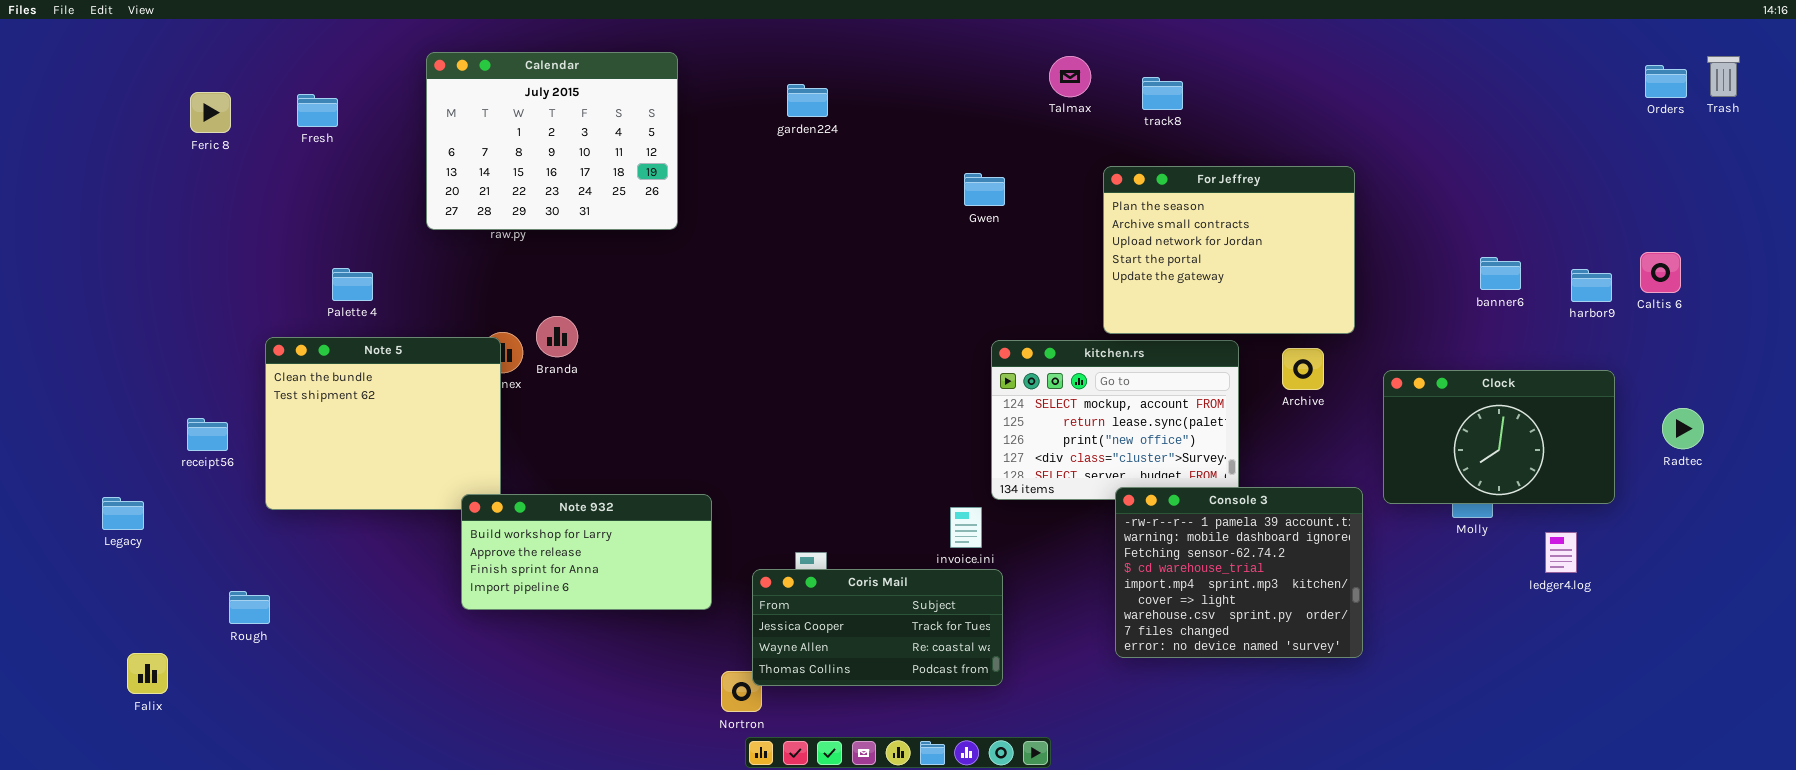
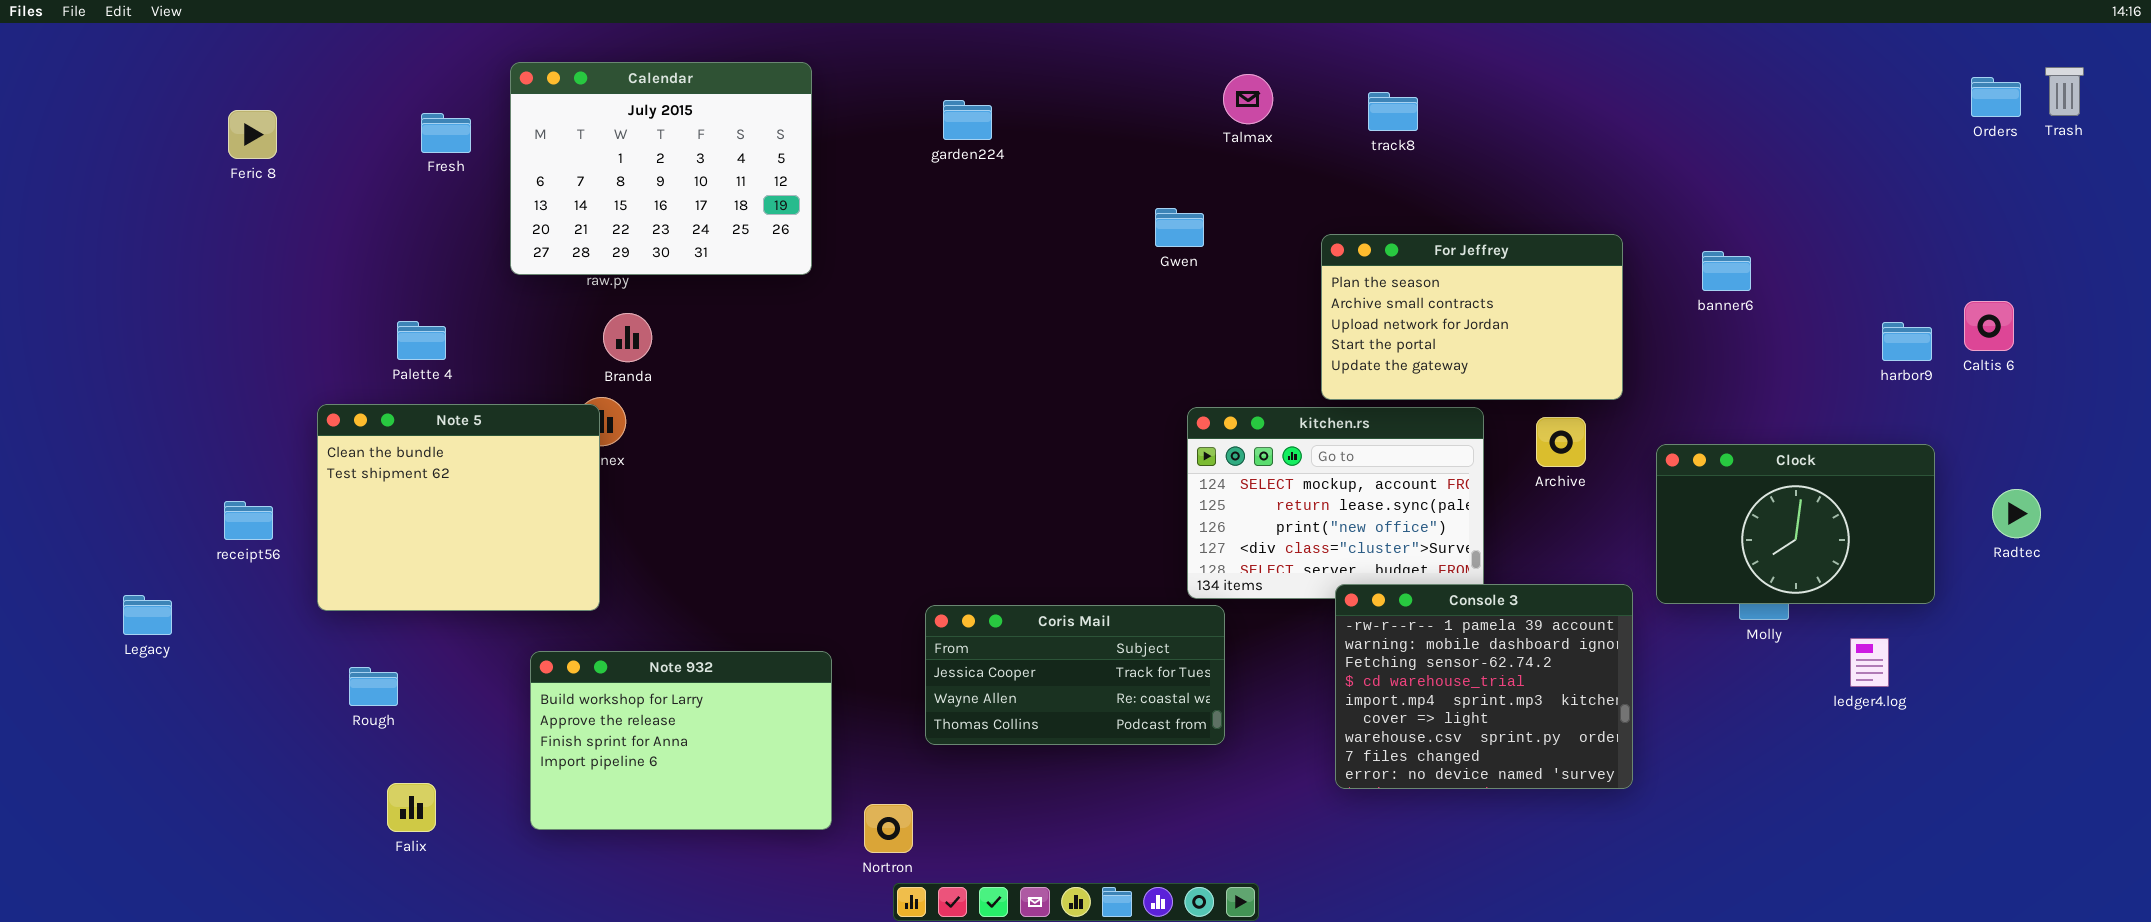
Talmax: [1049,56,1091,97] -> [1223,74,1273,124], moved
Fresh: [297,94,338,127] -> [421,113,471,153], moved
For Jeffrey: [1103,166,1355,334] -> [1321,234,1623,400], resized
banner6: [1480,257,1521,290] -> [1702,251,1751,291], moved
Branda: [536,316,578,357] -> [603,313,652,362], moved
Note 932: [461,494,712,610] -> [530,651,832,830], moved, resized
Coris Mail: [752,569,1003,686] -> [925,605,1225,745], moved
Rough: [229,591,270,624] -> [349,667,398,706], moved
Falix: [127,653,168,694] -> [387,783,436,832], moved

